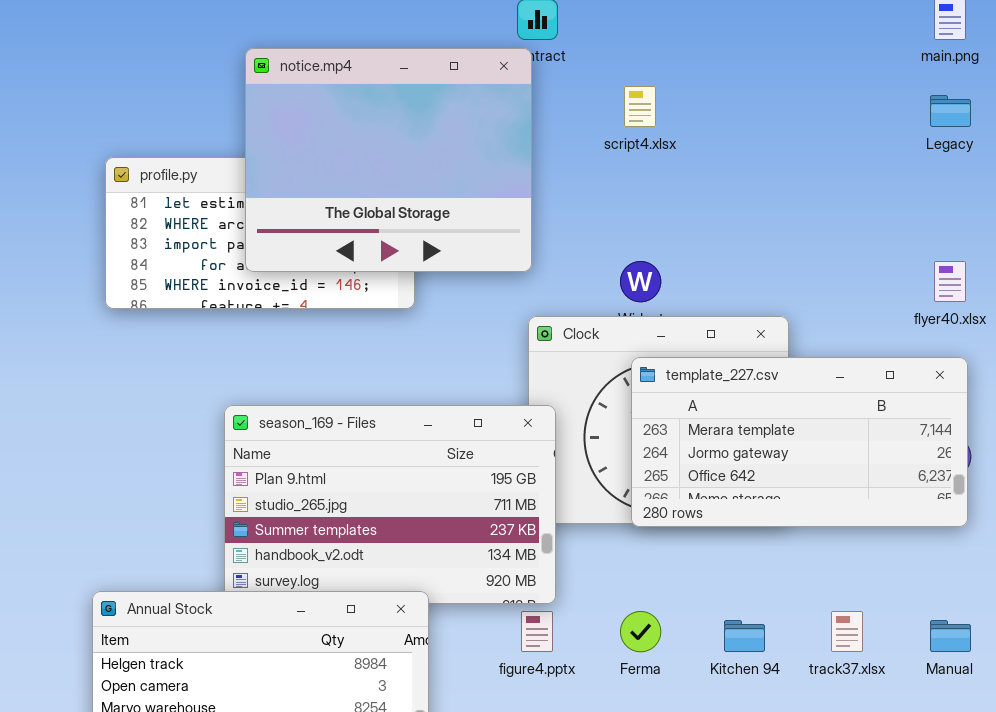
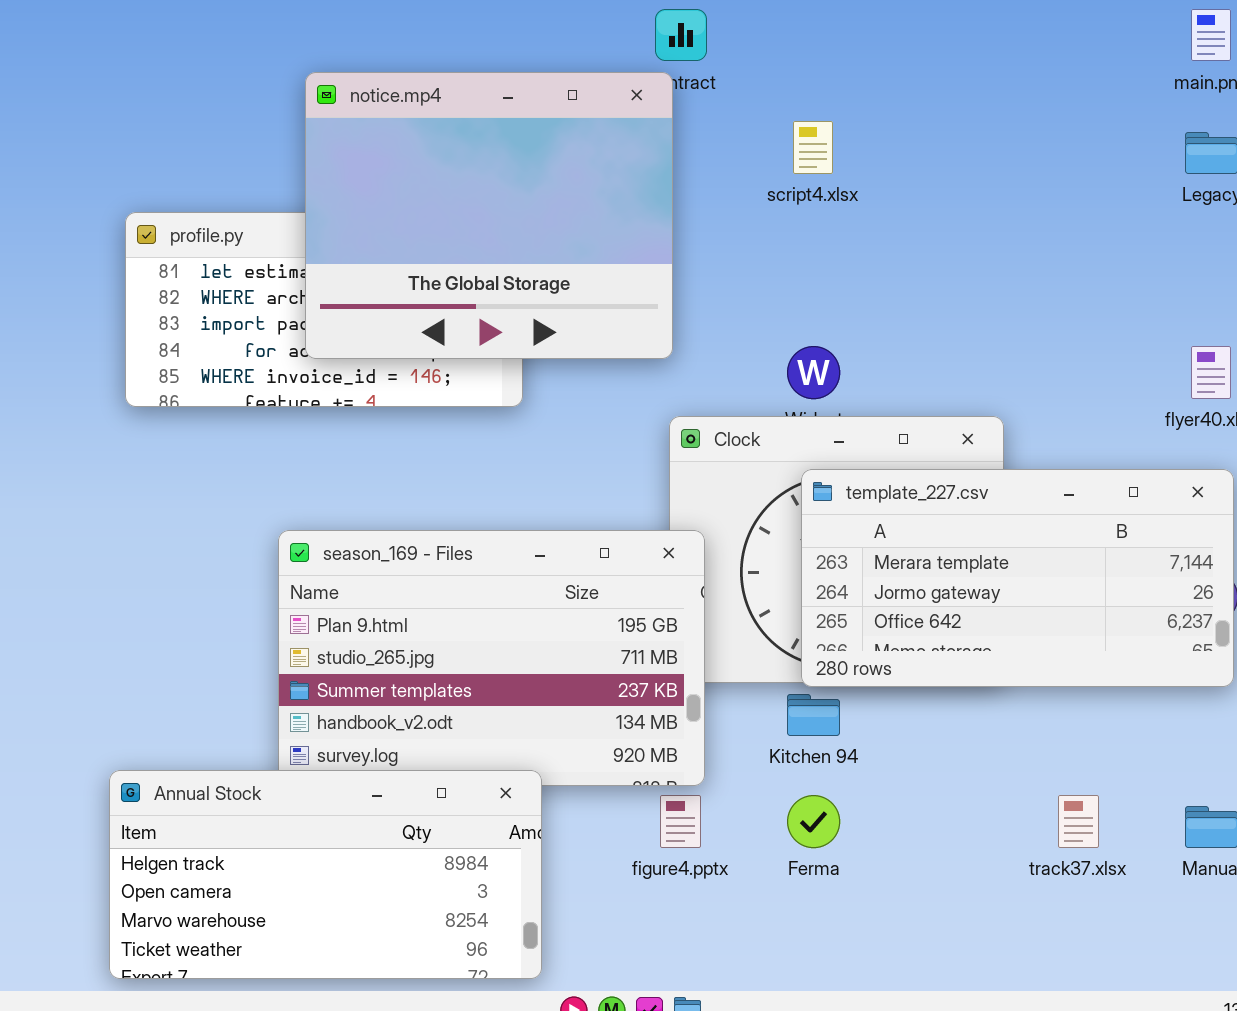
Kitchen 94: [724,620,765,652] -> [787,694,840,736], moved

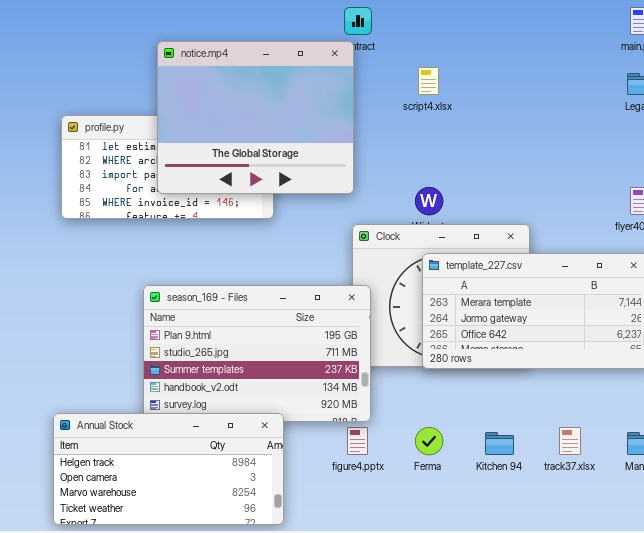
Kitchen 94: [787,694,840,736] -> [485,432,514,455], moved

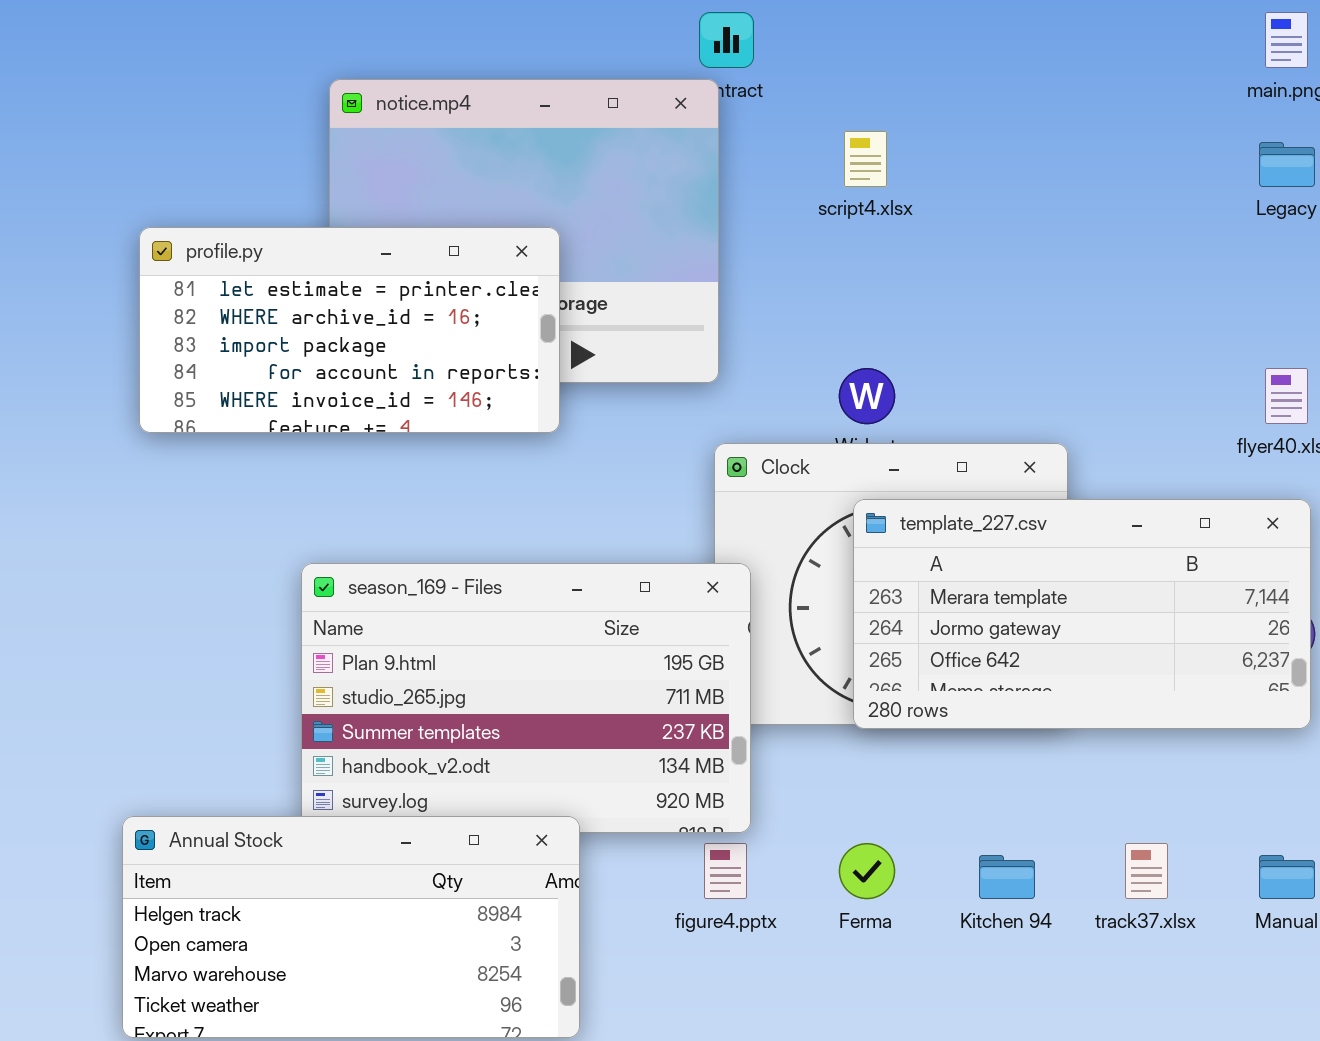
profile.py: [61,115,274,219] -> [139,227,560,433], raised

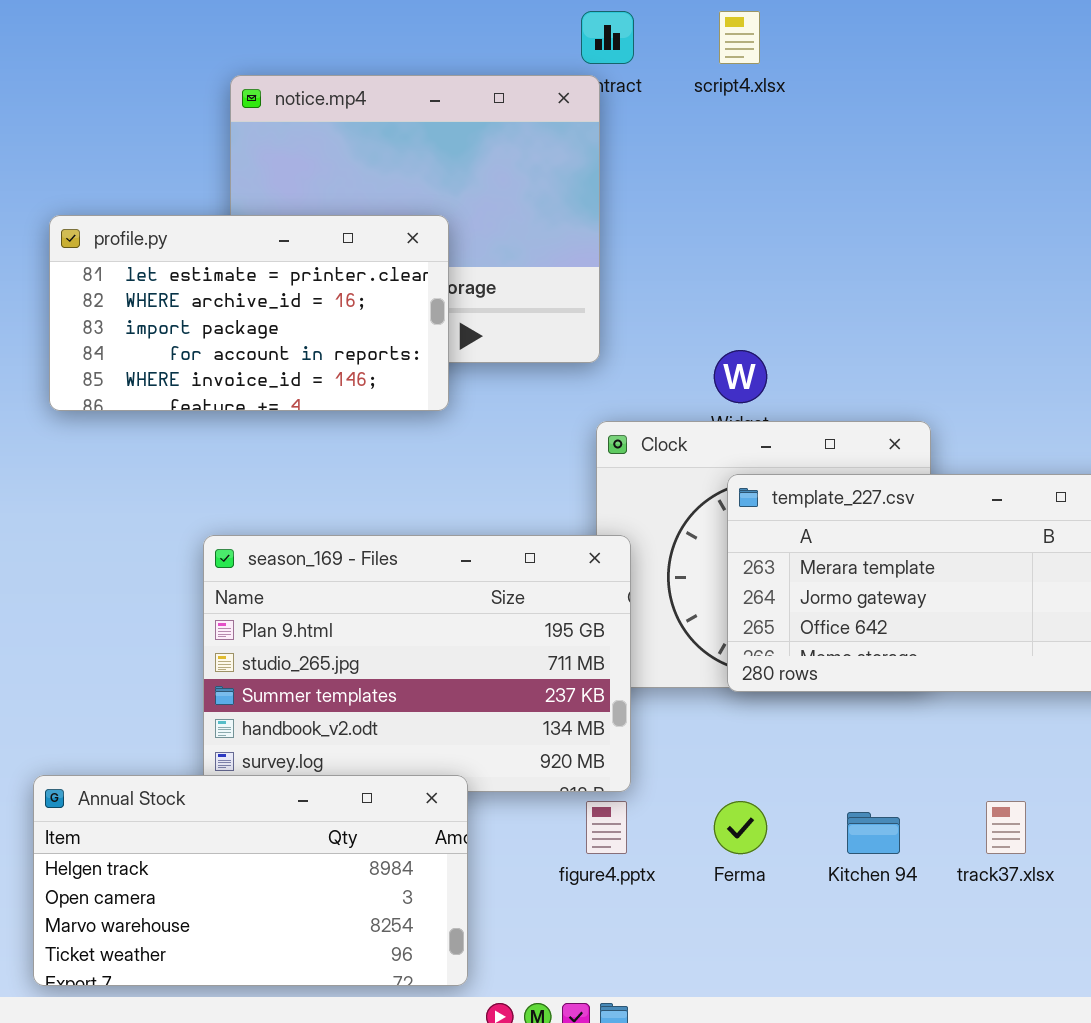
script4.xlsx: [844,131,887,187] -> [719,11,760,64], moved

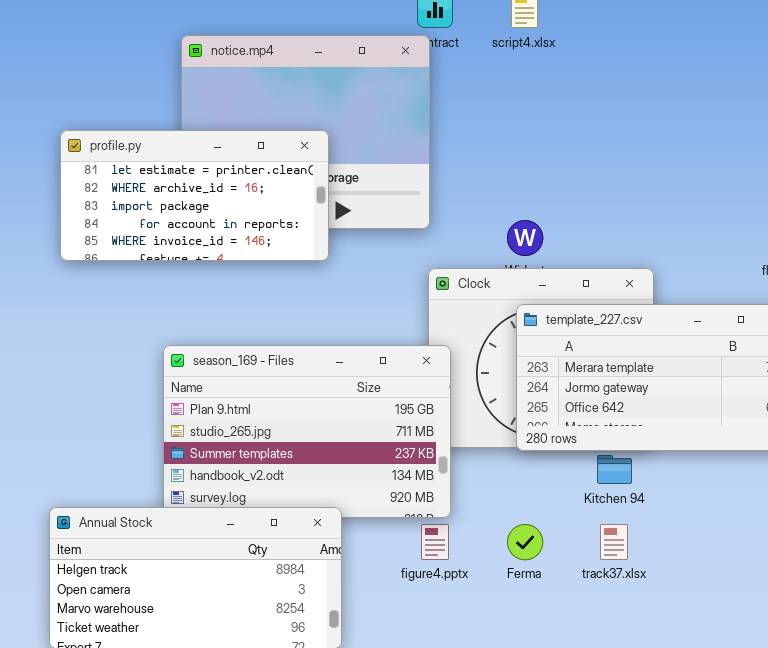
track37.xlsx: [986,801,1026,854] -> [600,524,628,560], moved
Kitchen 94: [847,812,900,854] -> [597,455,632,484], moved

